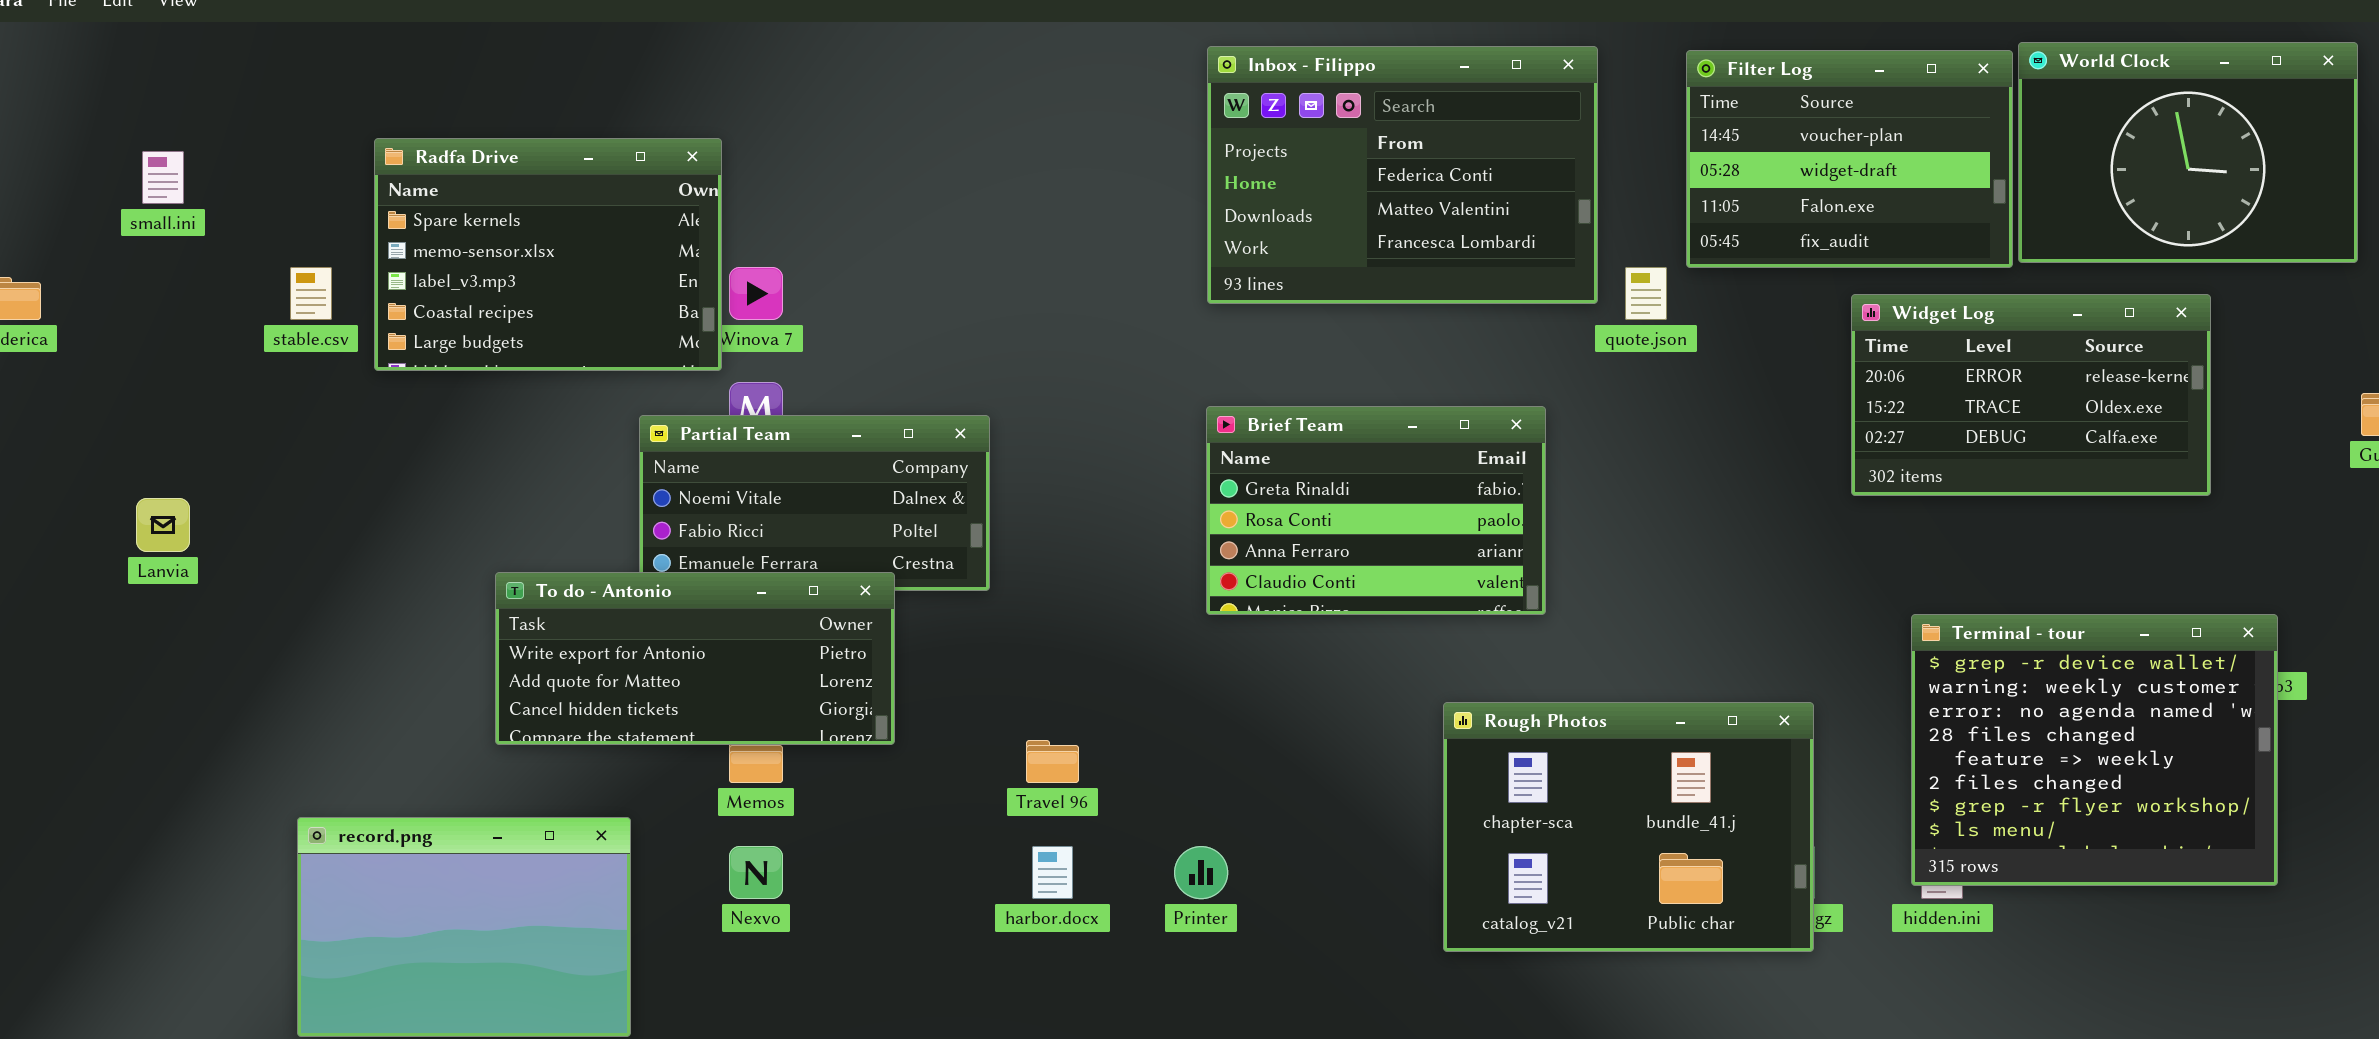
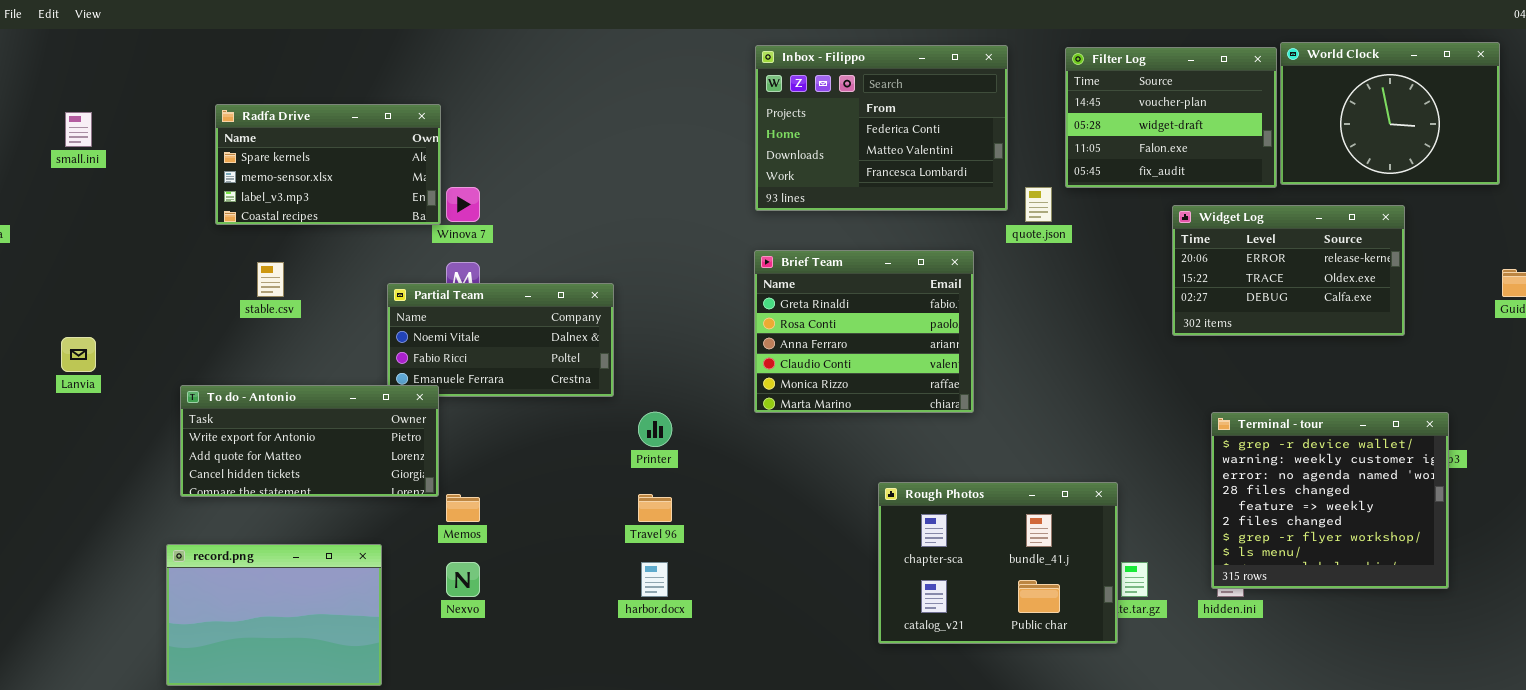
Radfa Drive: [374,138,722,371] -> [215,104,441,225], resized
stable.csv: [290,267,332,320] -> [257,262,284,297], moved
Brief Team: [1206,406,1546,615] -> [754,250,974,413], resized
To do - Antonio: [495,572,895,745] -> [180,385,439,497], moved
Rough Photos: [1443,702,1814,952] -> [878,482,1118,644], moved
Printer: [1174,846,1228,899] -> [638,412,672,447], moved

